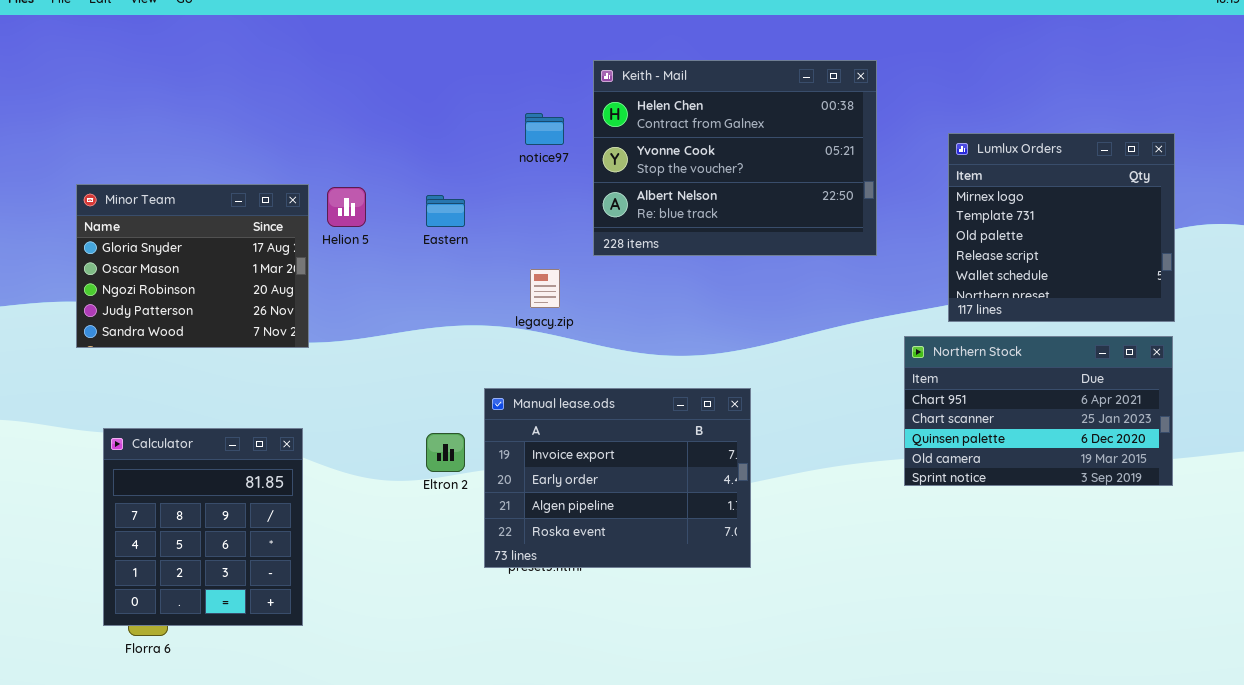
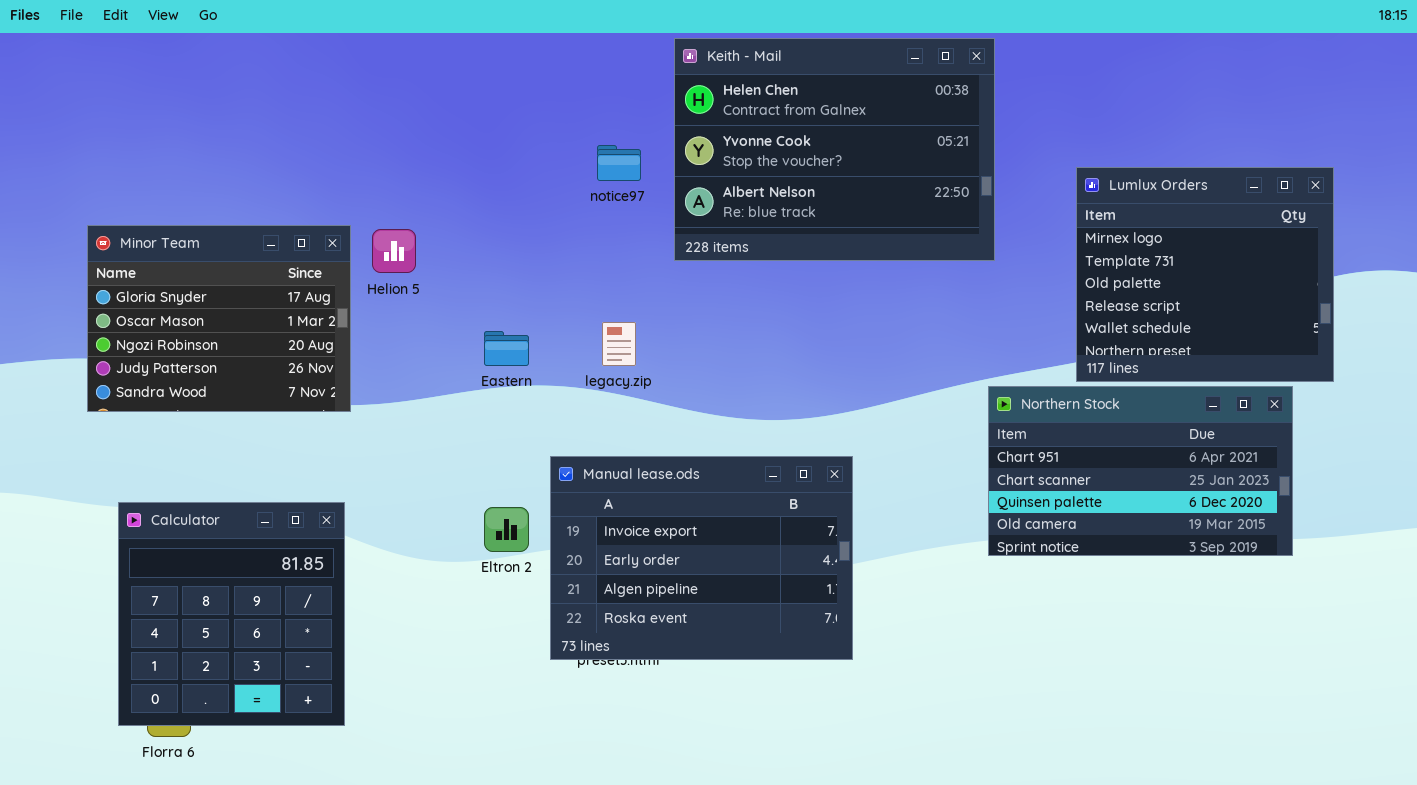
Keith - Mail: [593,60,877,256] -> [674,38,995,261], moved
Eastern: [426,195,465,227] -> [484,331,529,366], moved
Northern Stock: [904,336,1173,486] -> [988,386,1293,556], moved

